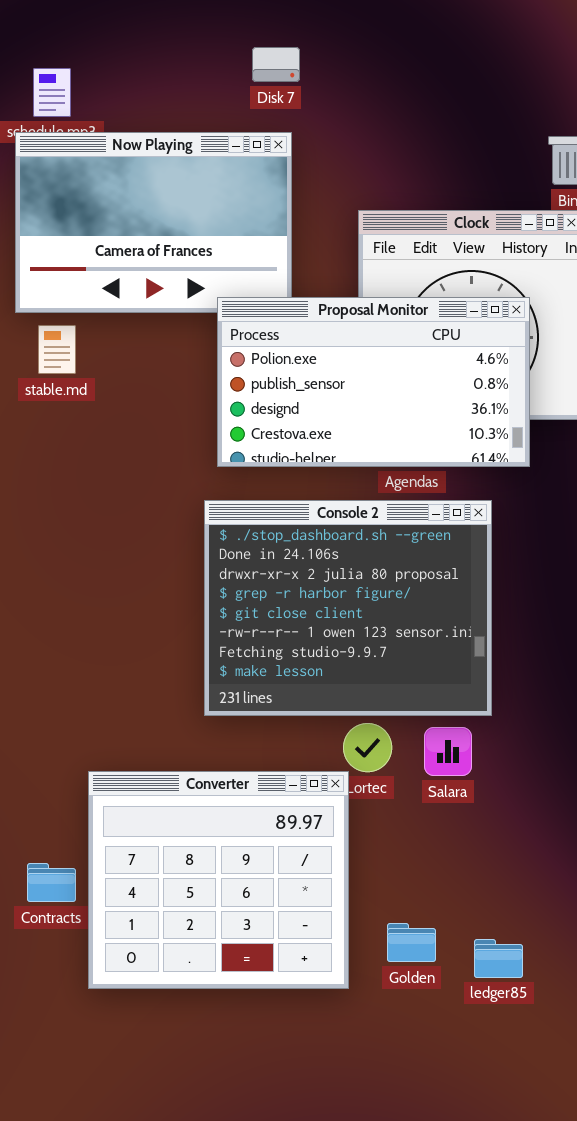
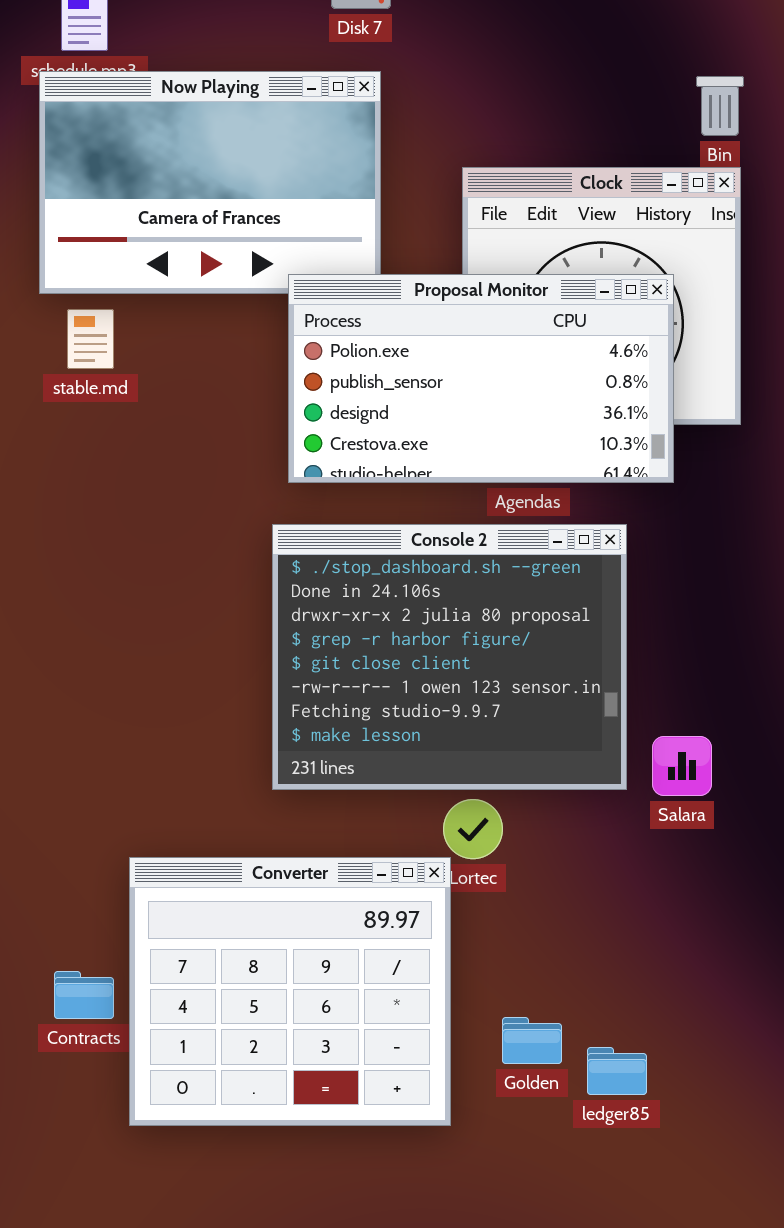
Salara: [424,727,472,776] -> [652,736,712,796], moved
Golden: [387,923,436,962] -> [502,1017,562,1064], moved
ledger85: [474,939,523,978] -> [587,1047,647,1095], moved

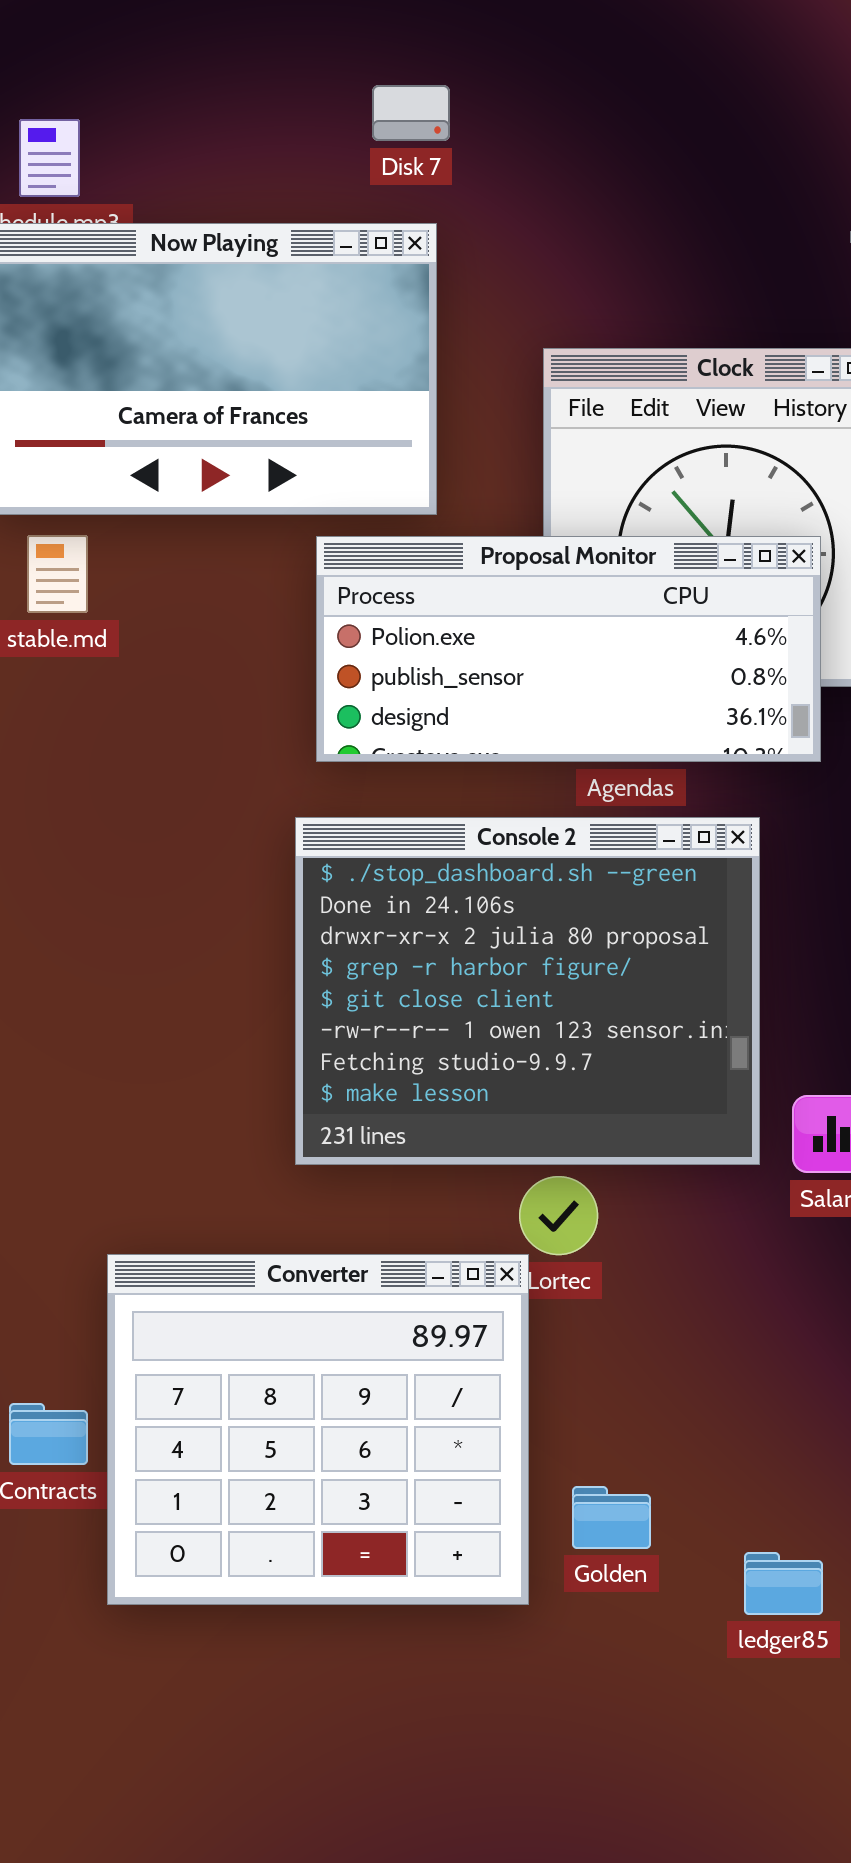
Proposal Monitor: [288,274,674,483] -> [316,536,821,762], resized
Golden: [502,1017,562,1064] -> [572,1486,651,1549], moved
ledger85: [587,1047,647,1095] -> [744,1552,823,1615], moved

